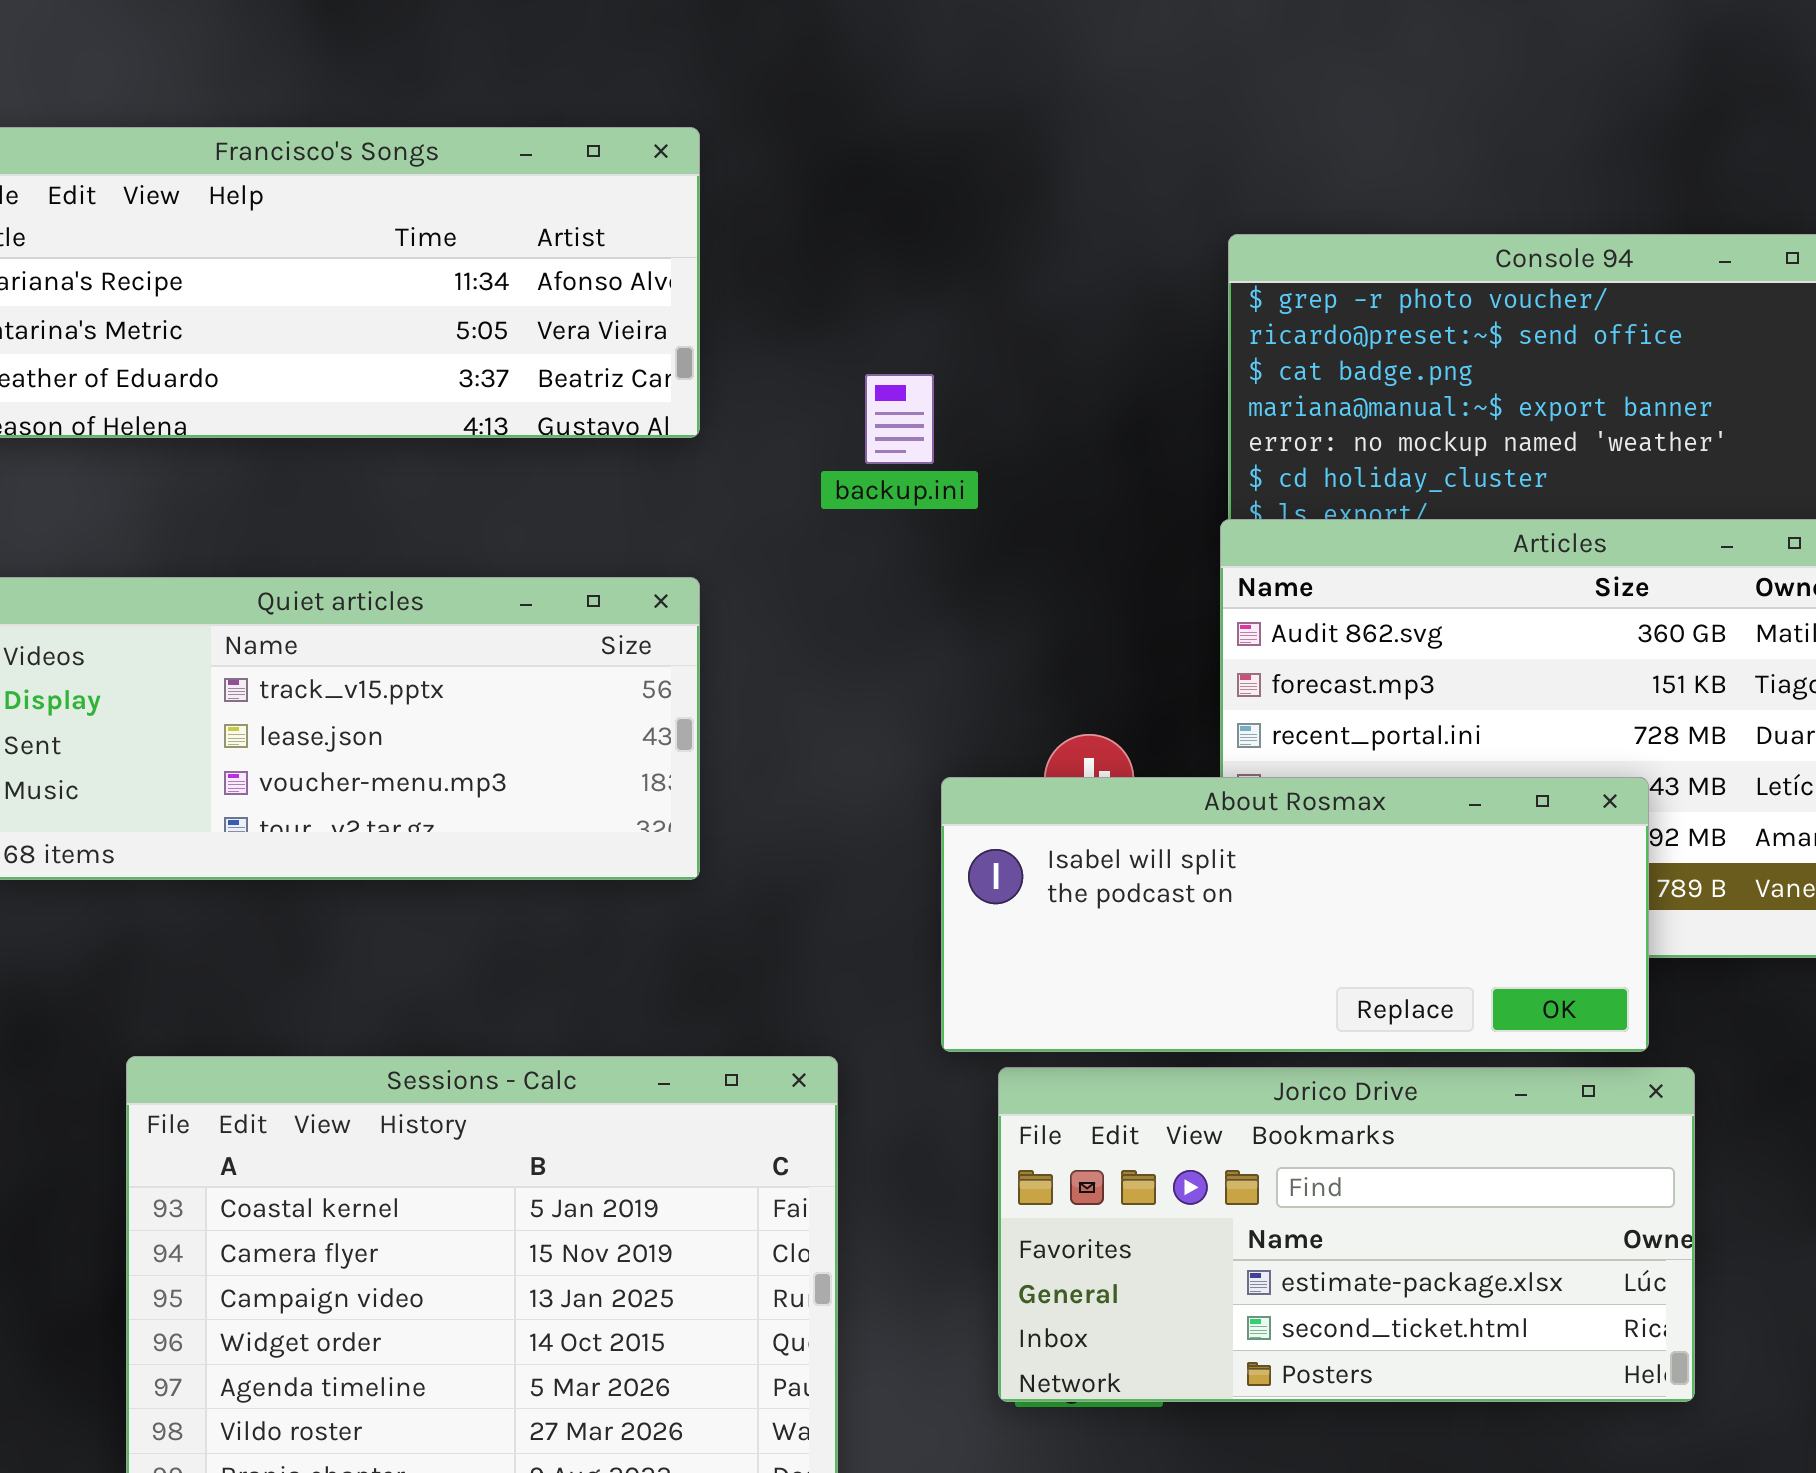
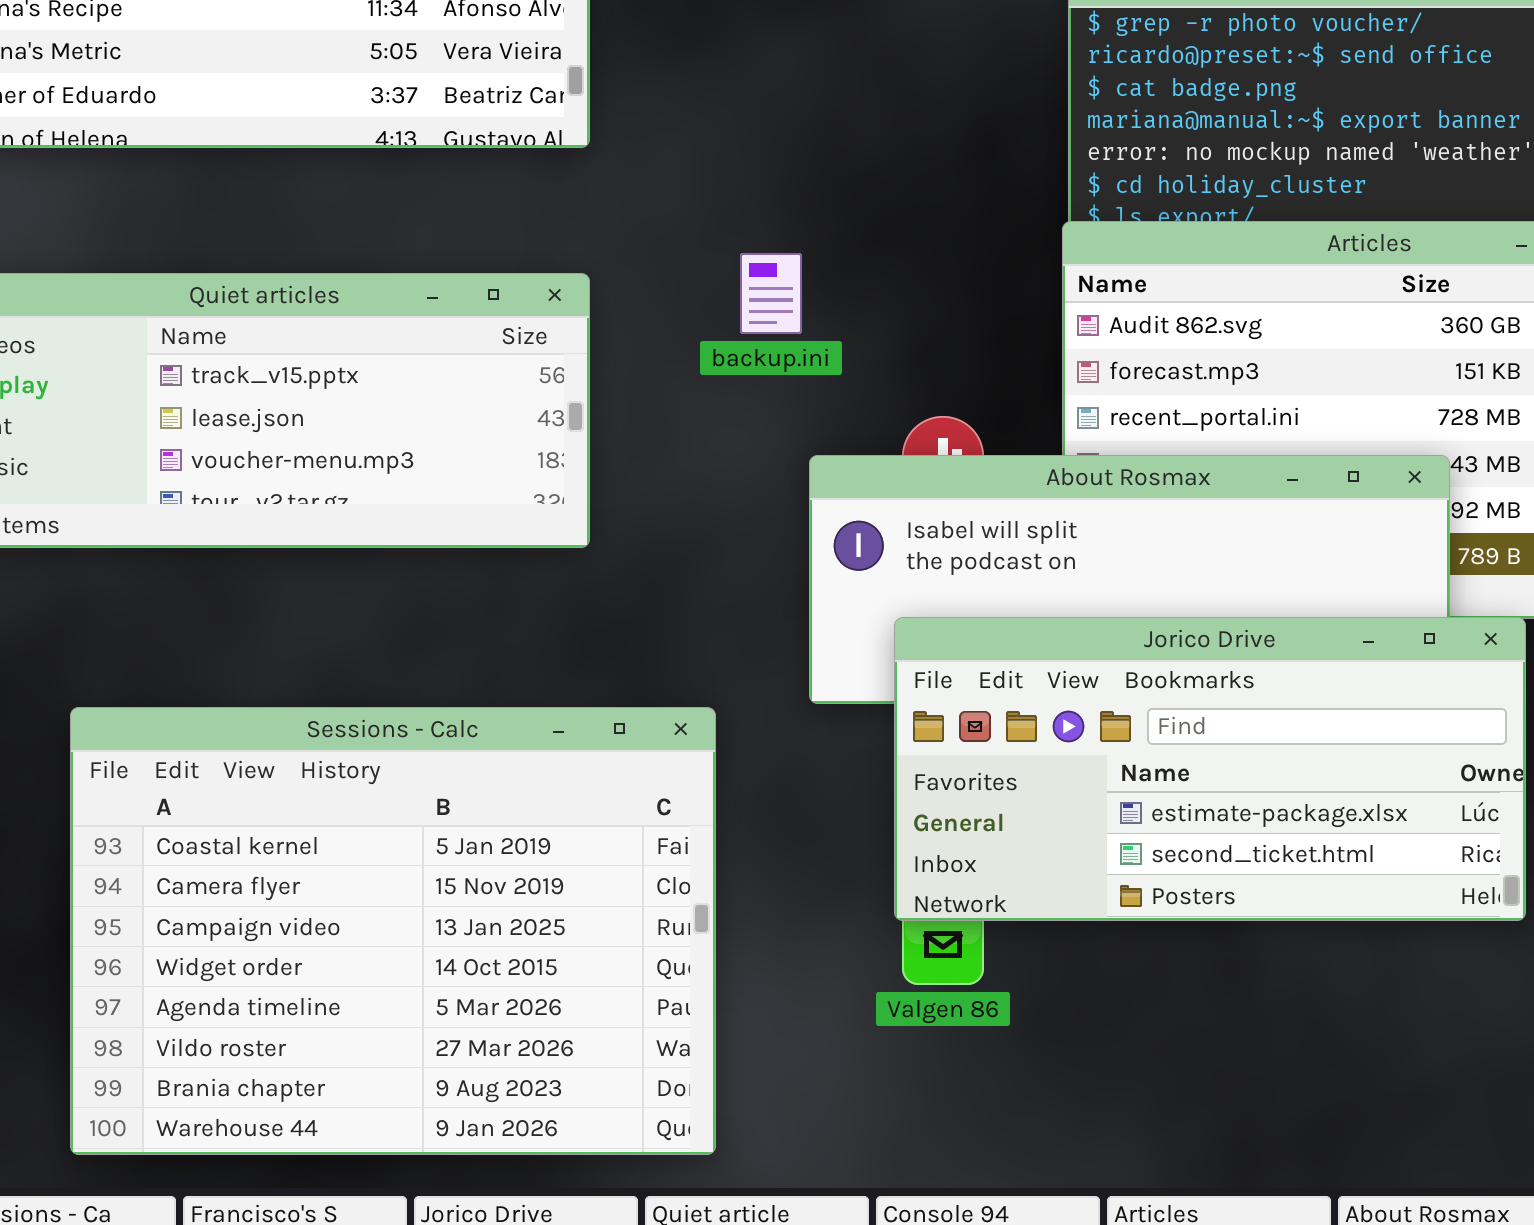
backup.ini: [865,374,934,464] -> [740,253,802,334], moved
Jorico Drive: [998,1067,1695,1402] -> [894,617,1526,921], moved

